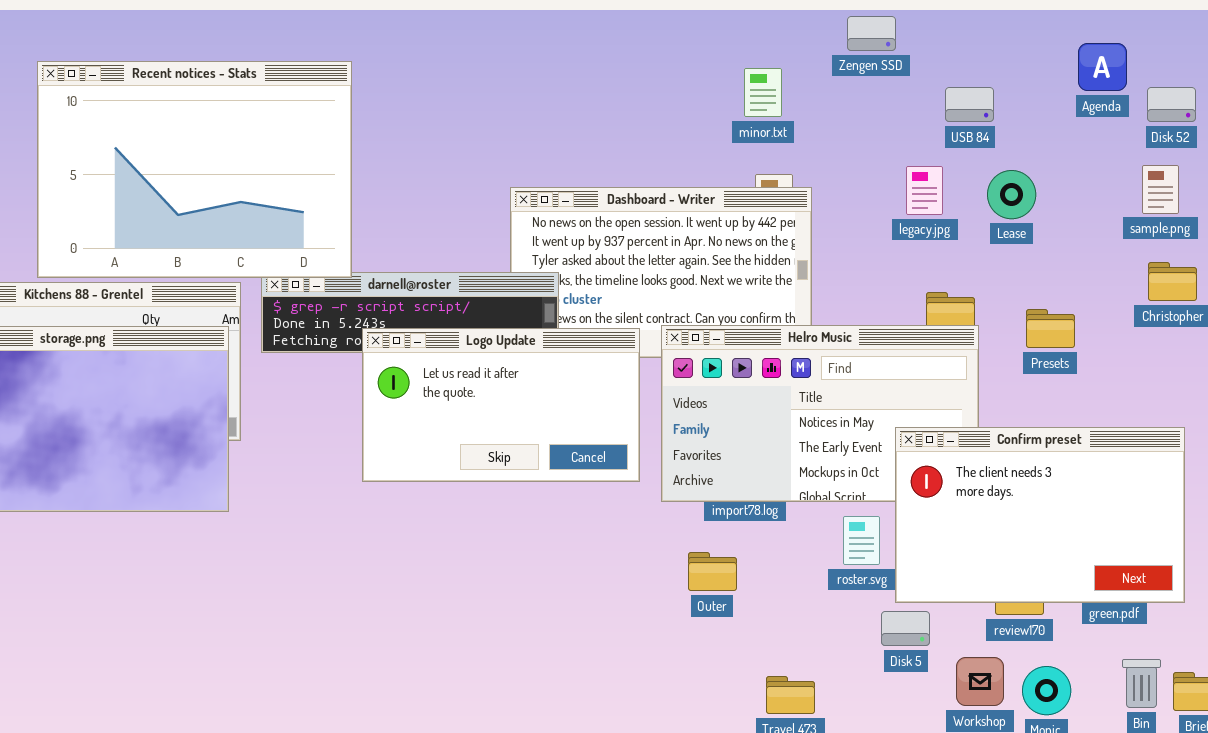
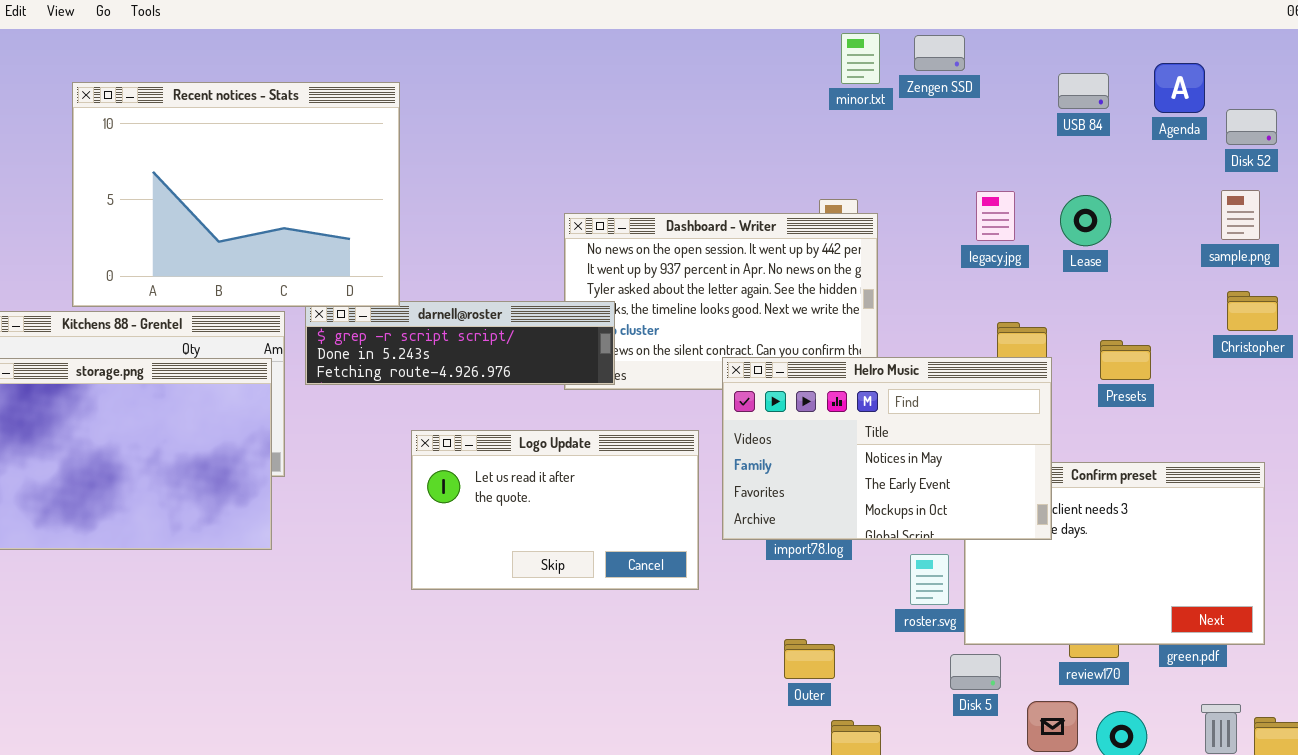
minor.txt: [744,68,782,117] -> [841,33,880,84], moved
USB 84: [945,87,994,122] -> [1058,73,1109,109], moved
Helro Music: [661,325,979,502] -> [722,357,1052,540], raised
Logo Update: [362,328,640,482] -> [411,430,699,590], moved
Outer: [688,552,737,591] -> [784,639,835,679], moved

